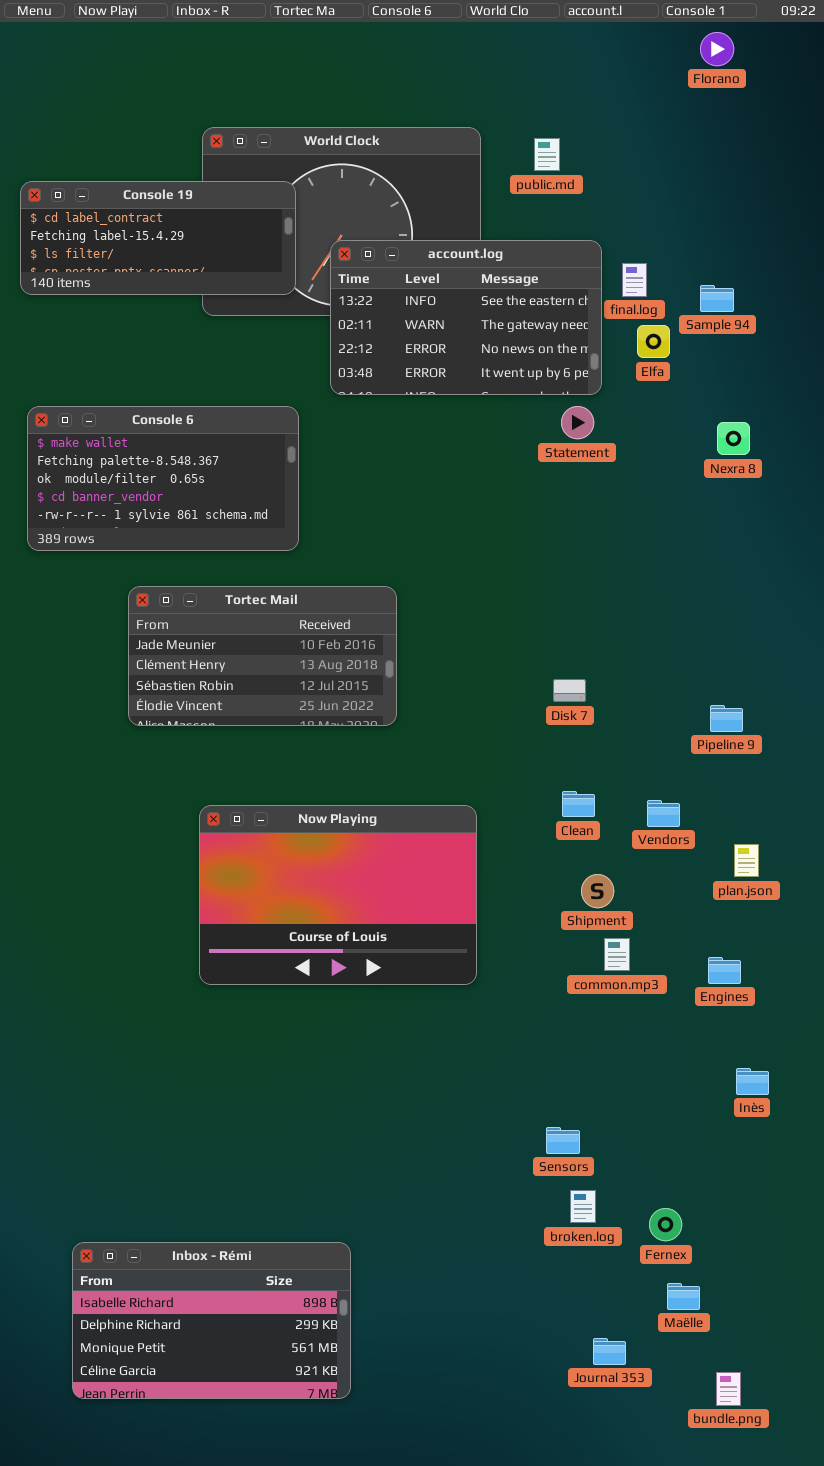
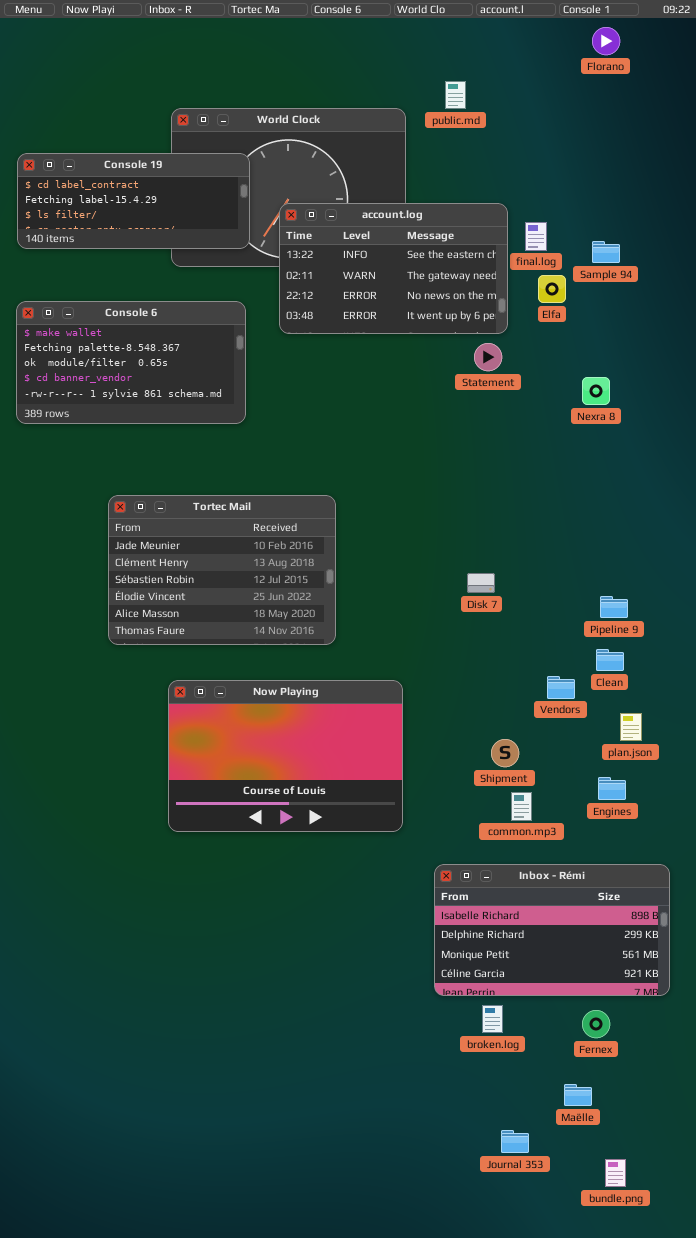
public.md: [534,138,560,171] -> [445,81,466,109], moved
Console 6: [27,406,299,551] -> [16,301,246,424], moved
Nexra 8: [717,422,750,455] -> [582,377,610,405], moved
Tortec Mail: [128,586,397,726] -> [108,495,336,645], resized
Clean: [562,791,595,817] -> [596,649,624,671], moved
Engines: [708,957,741,984] -> [598,777,626,800], moved
Fernex: [649,1208,682,1241] -> [582,1010,610,1038], moved
Inbox - Rémi: [72,1242,351,1399] -> [434,864,670,996], moved

